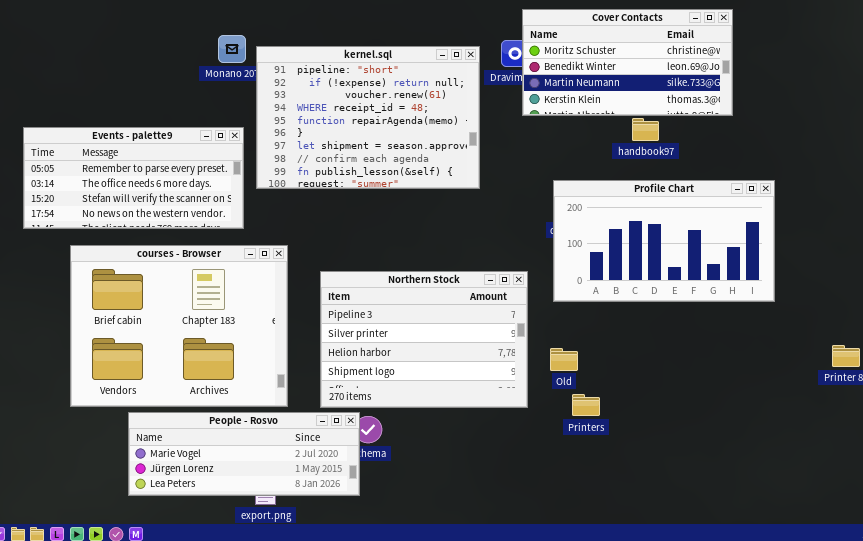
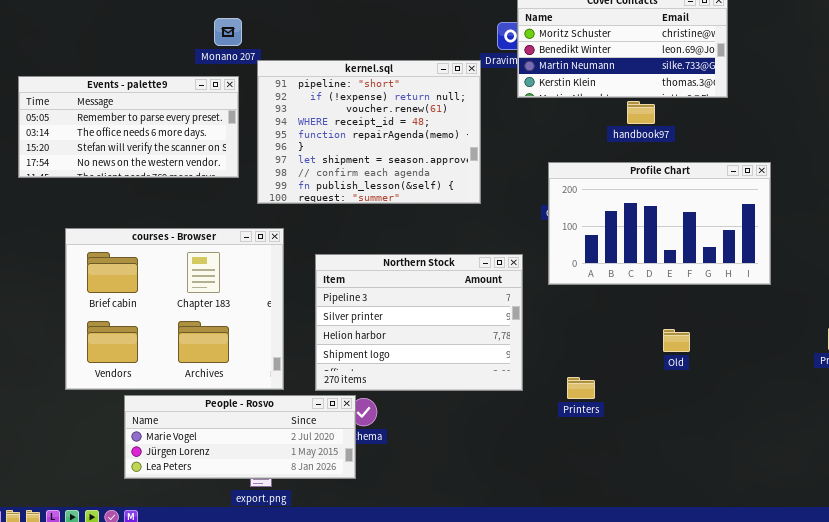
kernel.sql: [256,46,480,189] -> [257,60,481,204], moved
Events - palette9: [23,127,244,229] -> [18,76,239,178], moved
Old: [550,348,578,371] -> [663,329,690,352], moved

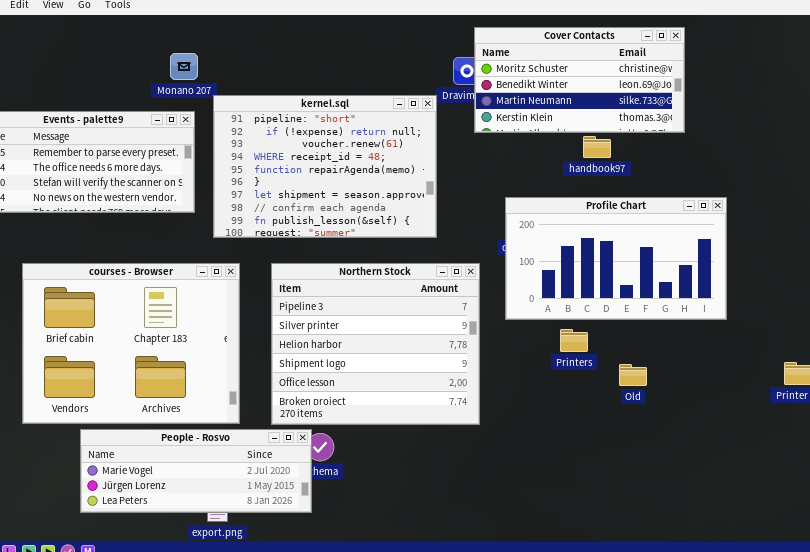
Northern Stock: [315,254,523,391] -> [271,263,480,425], resized
Printers: [567,377,595,399] -> [560,329,588,352], moved

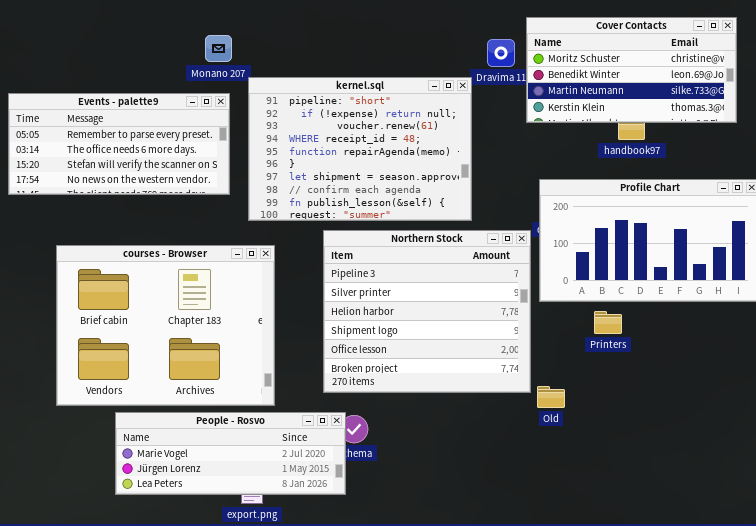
Cover Contacts: [474,27,685,133] -> [526,17,737,123], moved
Northern Stock: [271,263,480,425] -> [323,230,531,393], moved
Old: [619,364,647,386] -> [537,386,565,408], moved

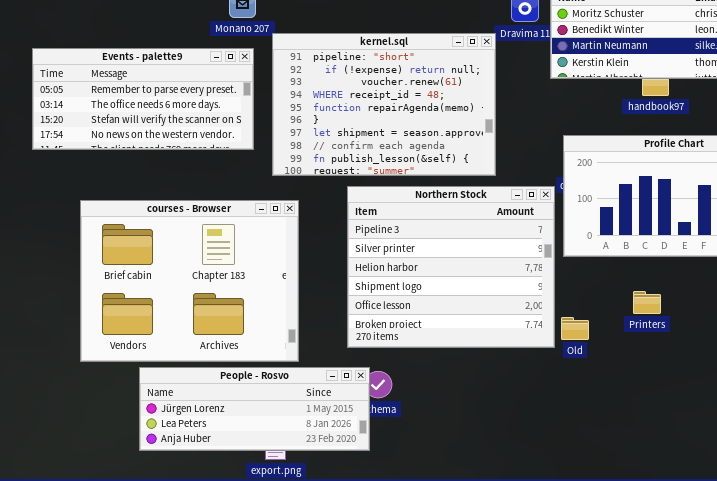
Printers: [594,311,622,334] -> [633,291,661,314], moved
Old: [537,386,565,408] -> [561,317,589,340], moved
People - Rosvo: [115,412,346,495] -> [139,367,370,451], scrolled down 1 row

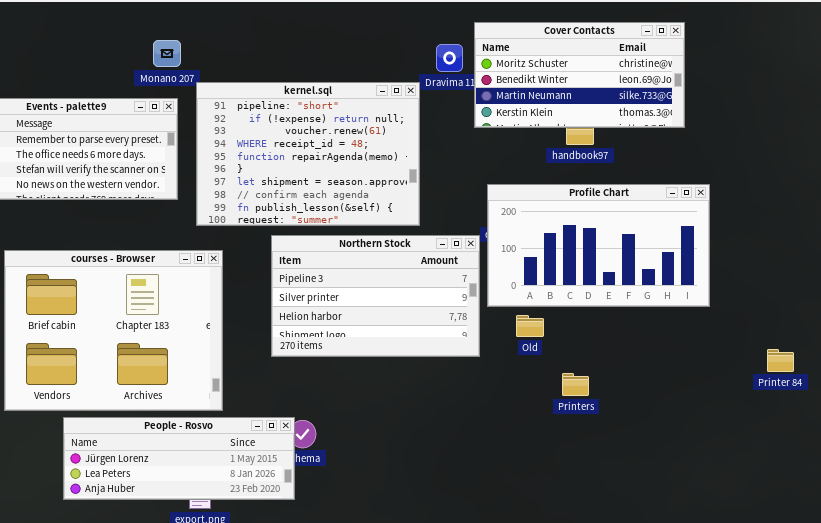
Northern Stock: [347,186,555,348] -> [271,235,480,357], resized
Printers: [633,291,661,314] -> [562,373,589,396], moved
Old: [561,317,589,340] -> [516,315,544,337], moved

